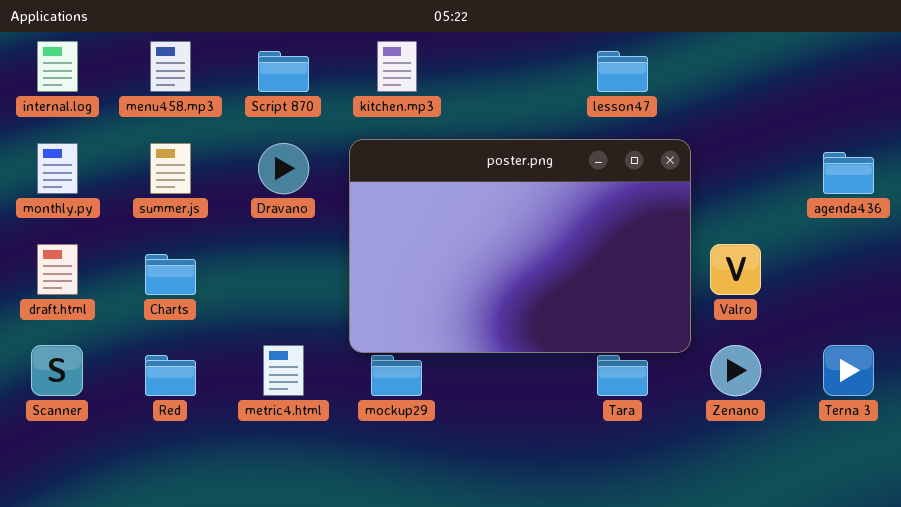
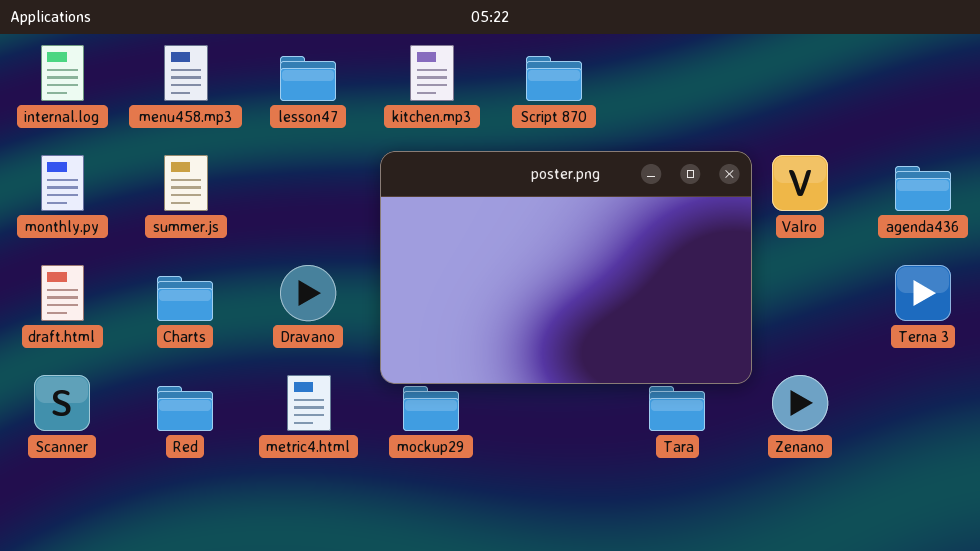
Script 870: [258,51,309,92] -> [526,56,582,101], moved
lesson47: [597,51,648,92] -> [280,56,336,101], moved
Dravano: [258,143,309,194] -> [280,265,336,321], moved
Valro: [710,244,761,295] -> [772,155,828,211], moved
Terna 3: [823,345,874,396] -> [895,265,951,321], moved

